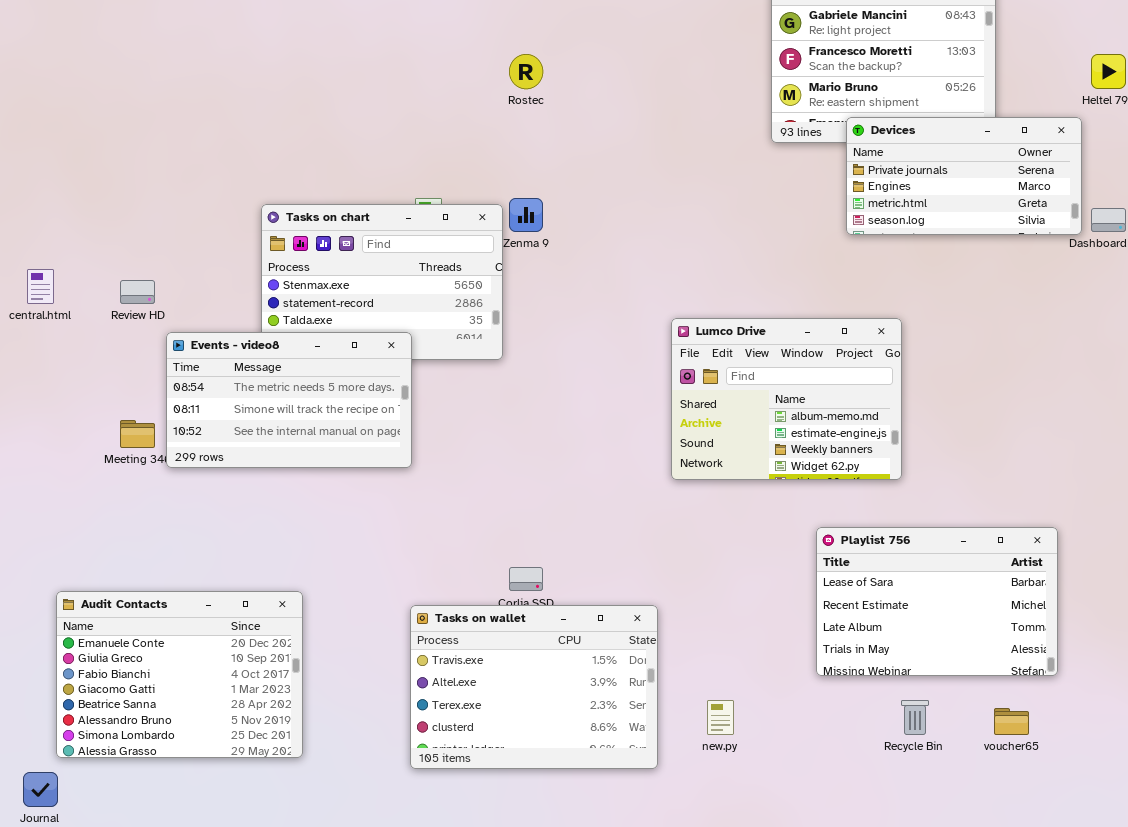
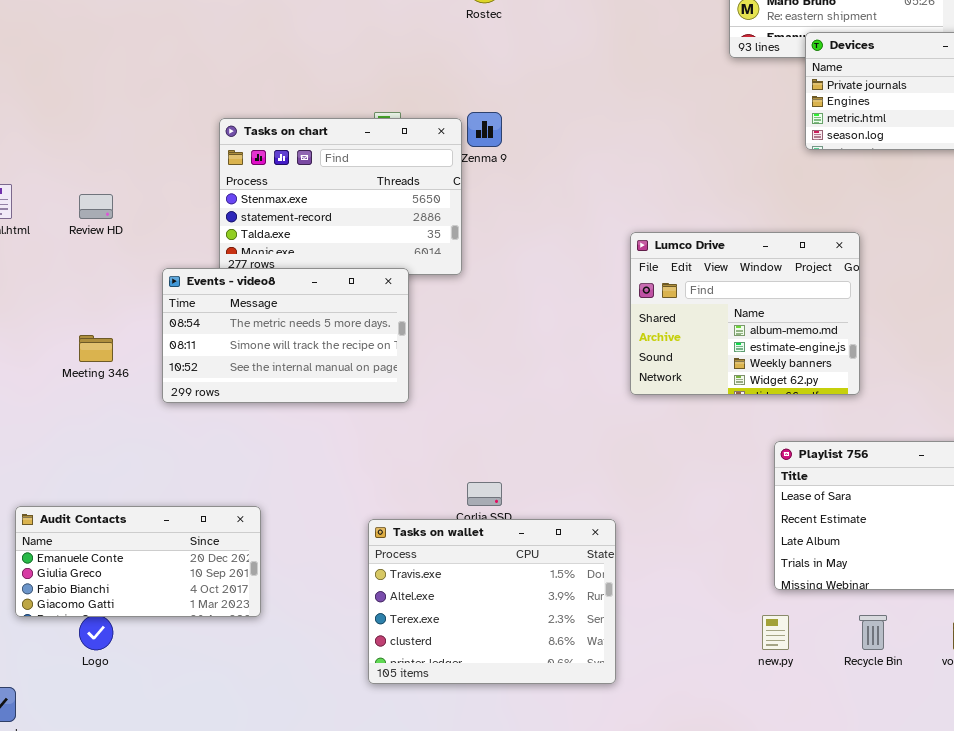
Events - video8: [166,332,412,468] -> [162,268,409,403], moved
Audit Contacts: [56,591,303,758] -> [15,506,261,617], resized
new.py: [707,700,734,735] -> [762,615,789,650], moved

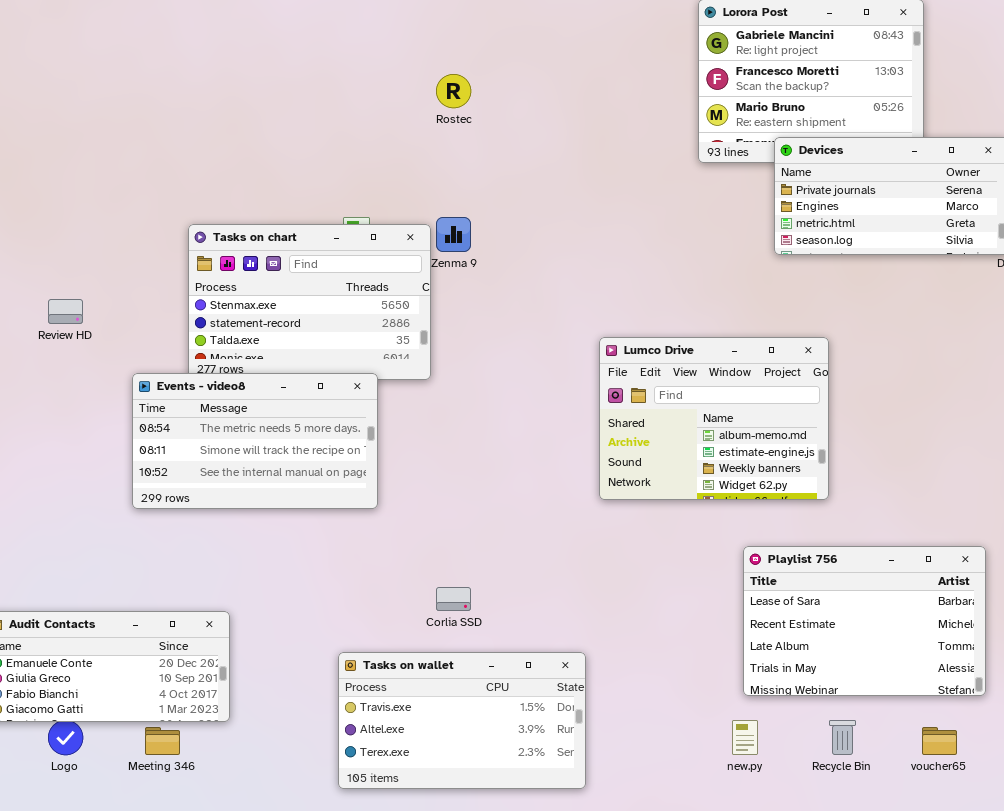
Meeting 346: [79,335,113,362] -> [145,727,180,755], moved
Tasks on wallet: [368,519,616,684] -> [338,652,586,789], resized

